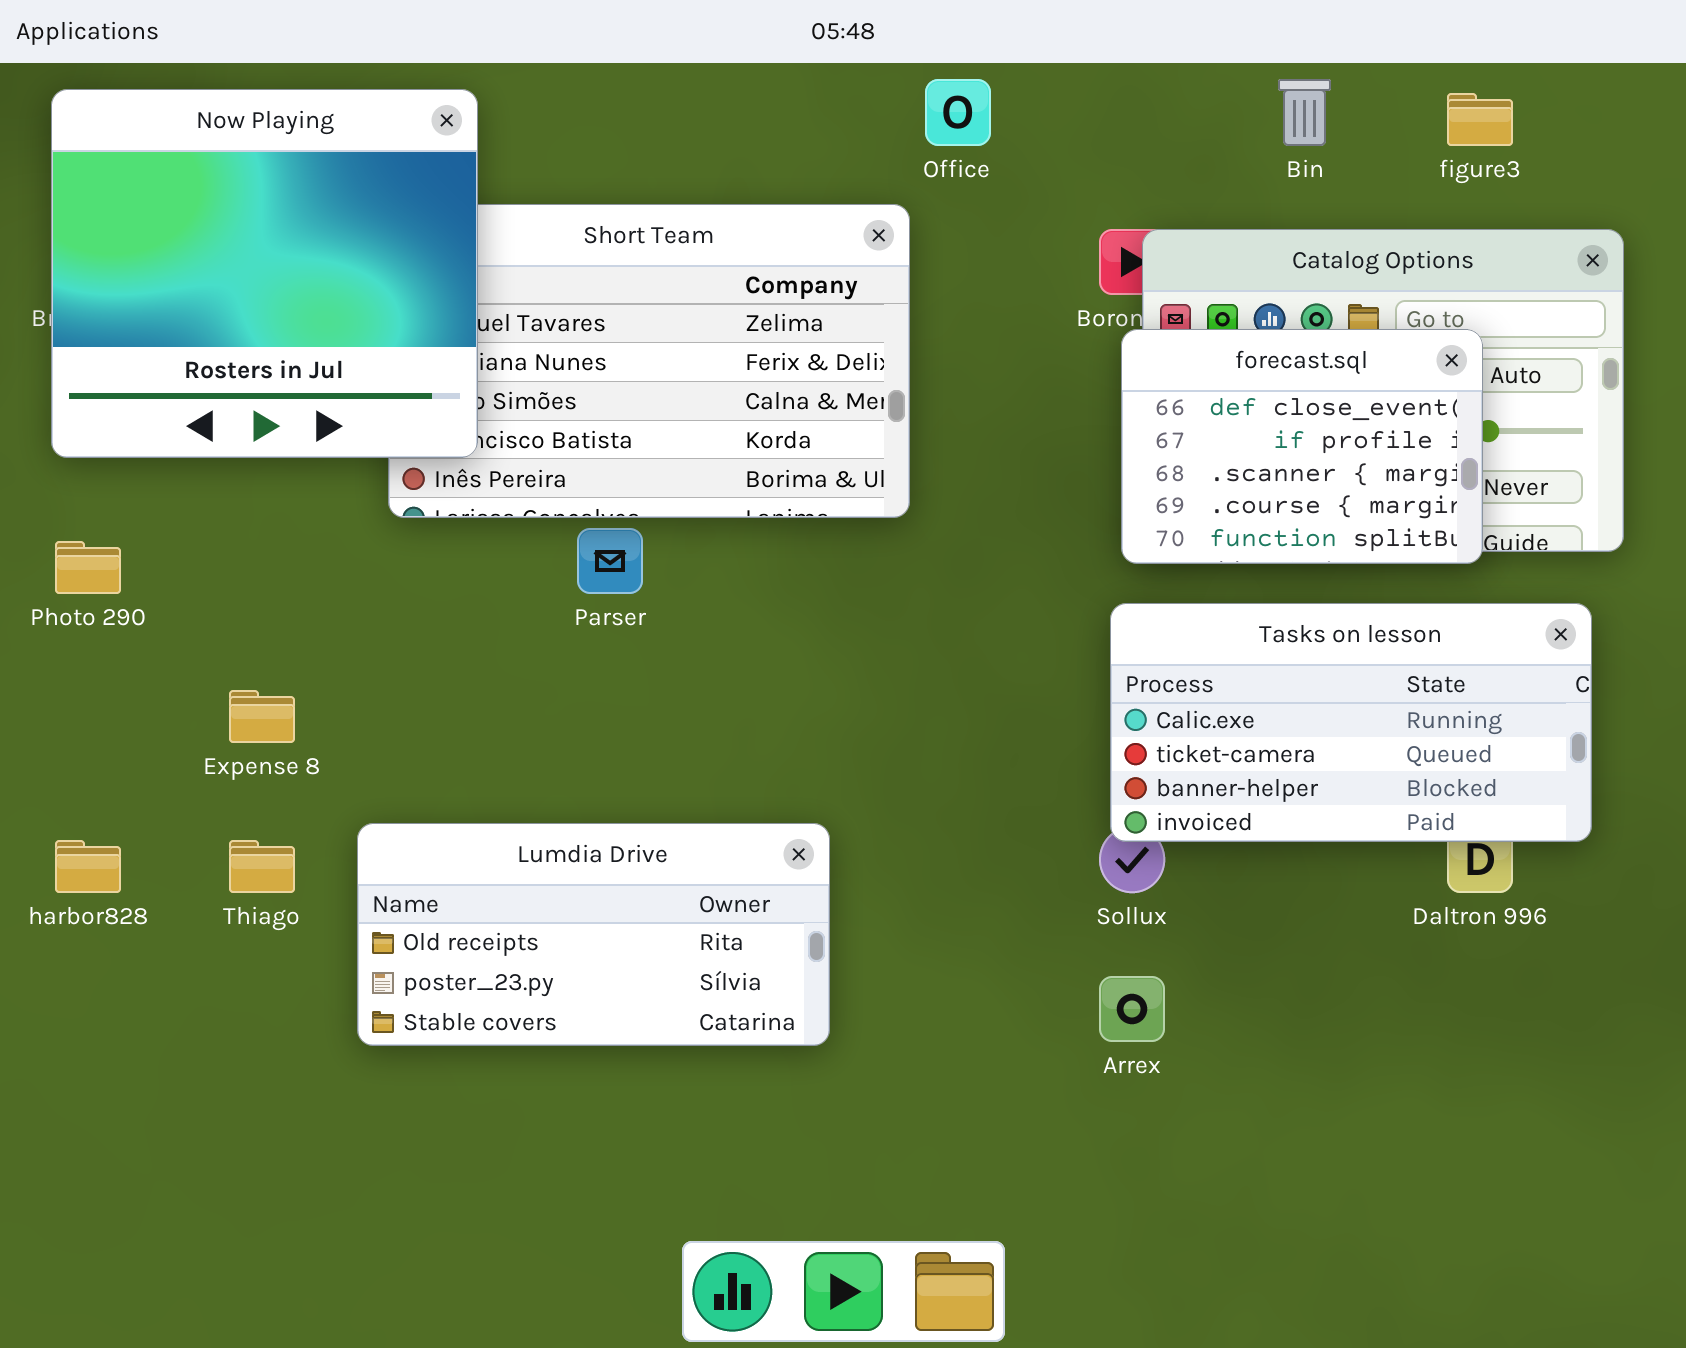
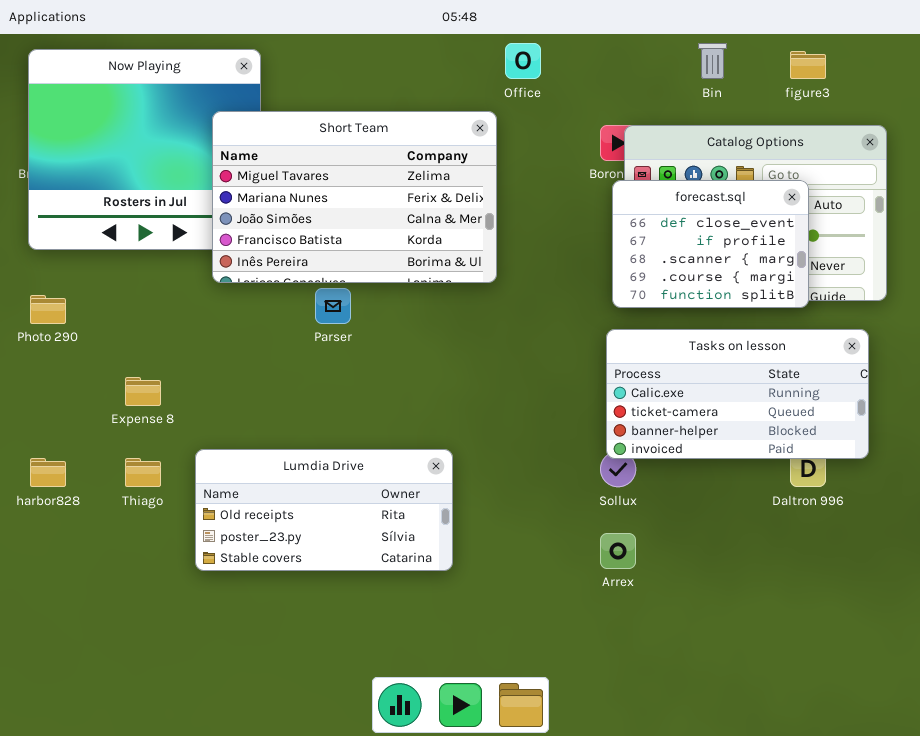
Short Team: [388,204,910,518] -> [212,111,497,283], raised

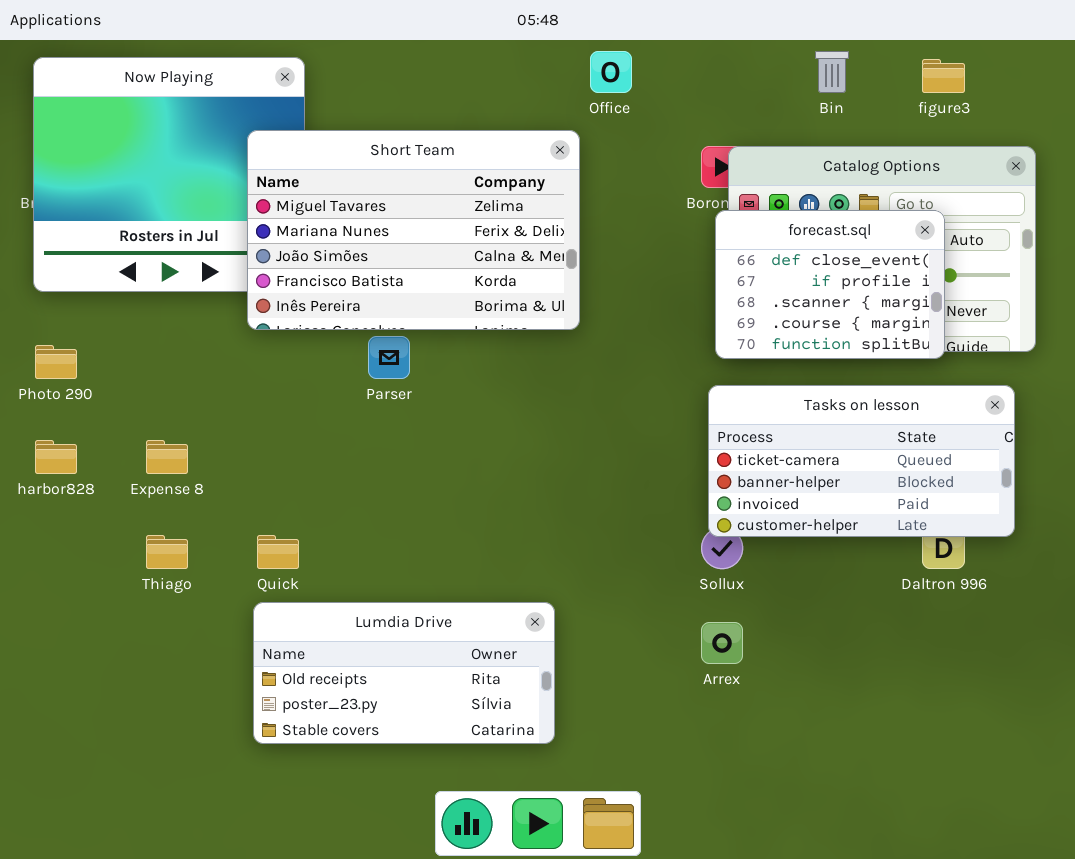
Tasks on lesson: [606,329,869,459] -> [708,385,1015,537], scrolled down 1 row
Lumdia Drive: [195,449,453,571] -> [253,602,555,744], moved
harbor828: [30,458,66,487] -> [35,440,77,474], moved

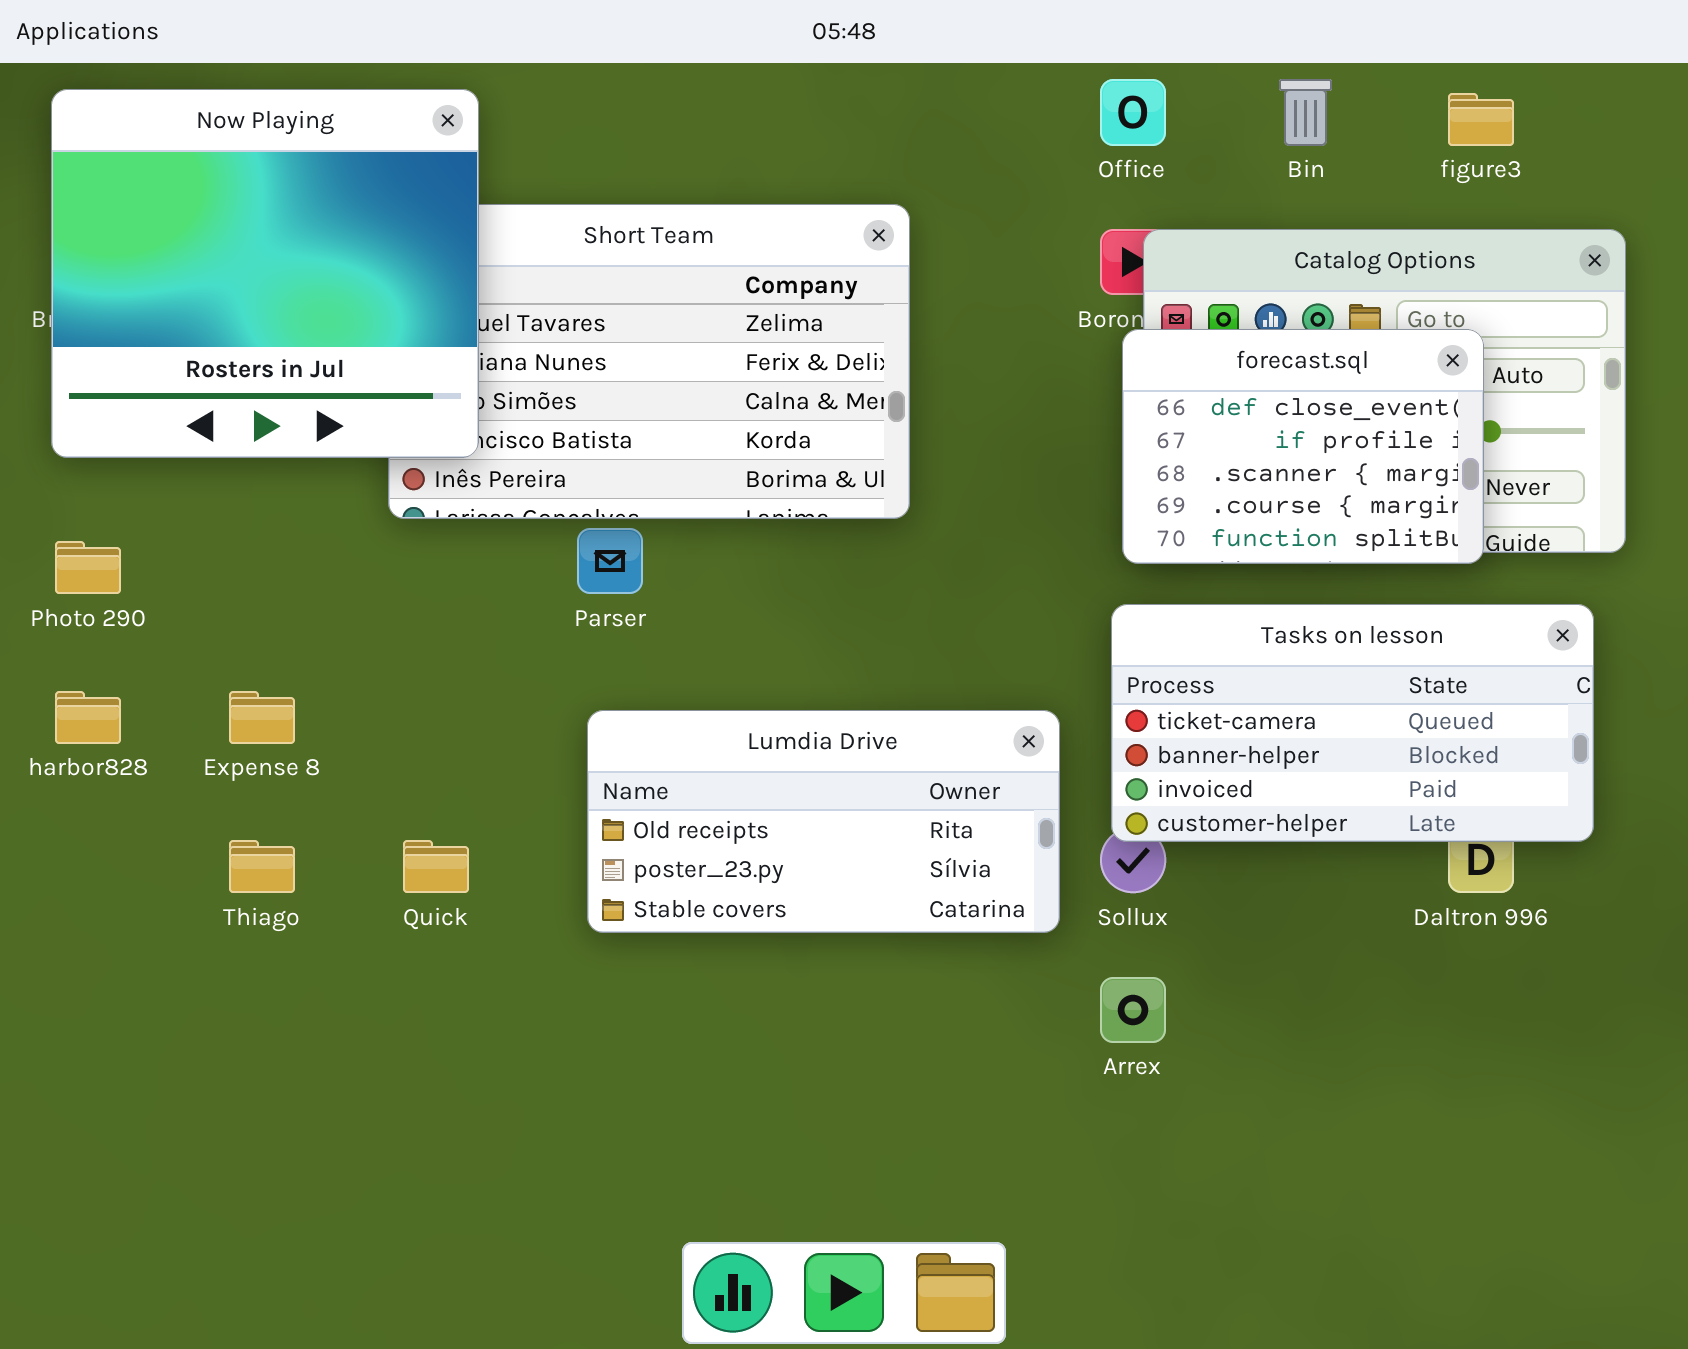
Office: [590,51,632,93] -> [1100,79,1166,146], moved
Now Playing: [33,57,305,292] -> [51,89,479,458], raised
Lumdia Drive: [253,602,555,744] -> [587,710,1060,933], moved

